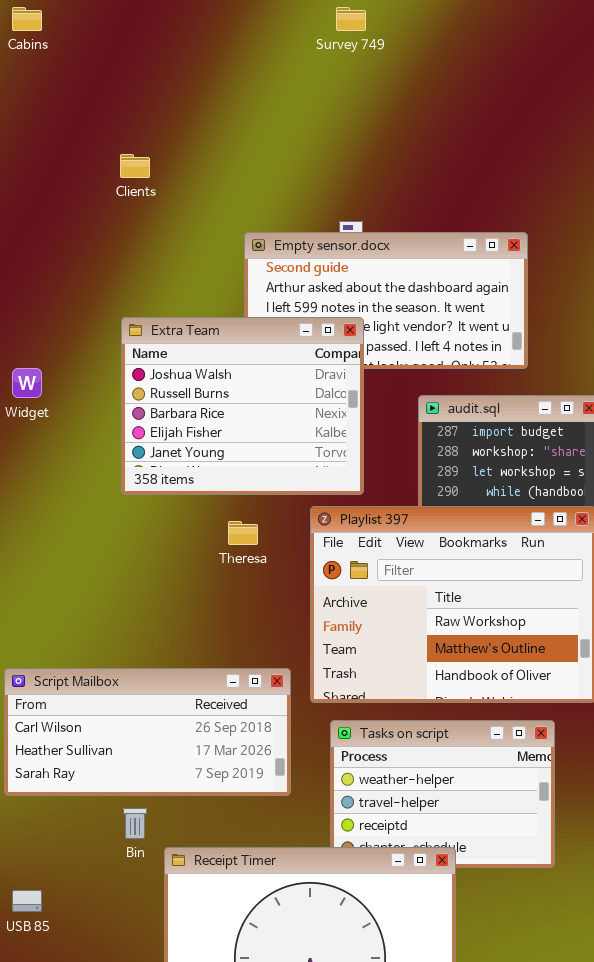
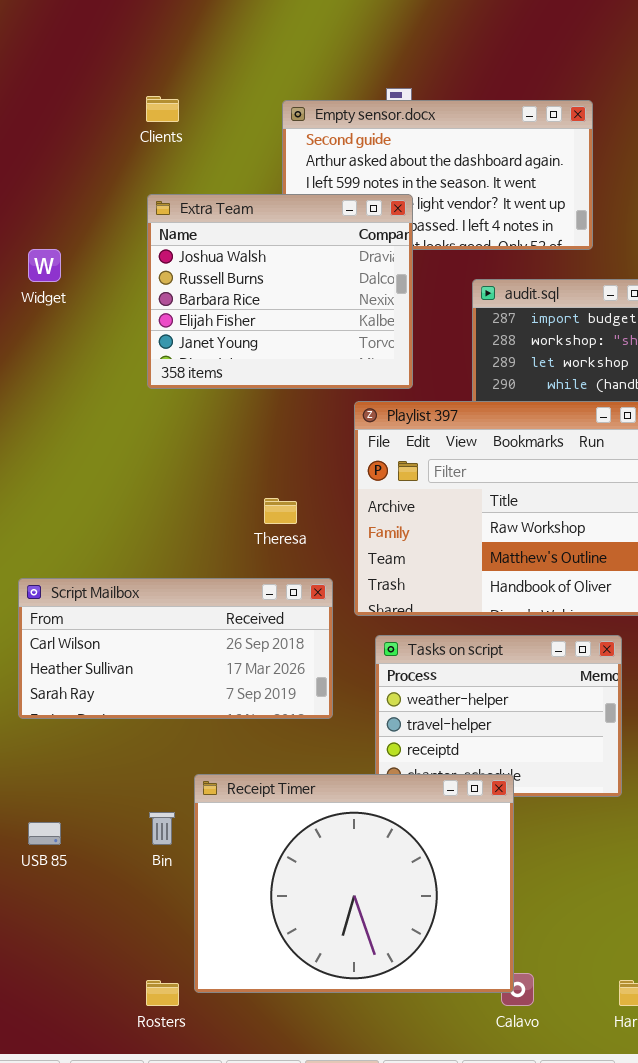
Clients: [120,154,150,178] -> [146,96,179,122], moved
Theresa: [228,521,258,545] -> [264,498,297,524], moved
Bin: [123,808,147,839] -> [149,812,175,845], moved

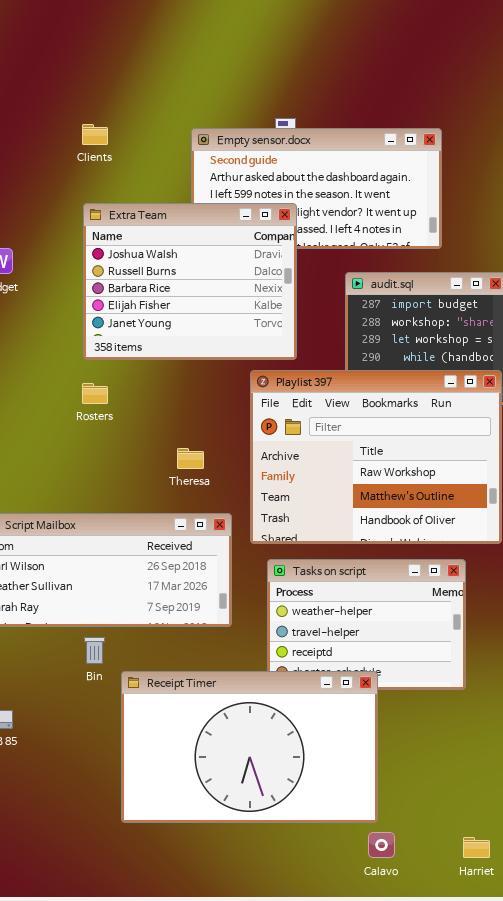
Receipt Timer: [194,774,514,993] -> [121,671,378,823], resized
Bin: [149,812,175,845] -> [84,637,105,664], moved
Rosters: [146,980,179,1006] -> [82,383,108,404], moved

